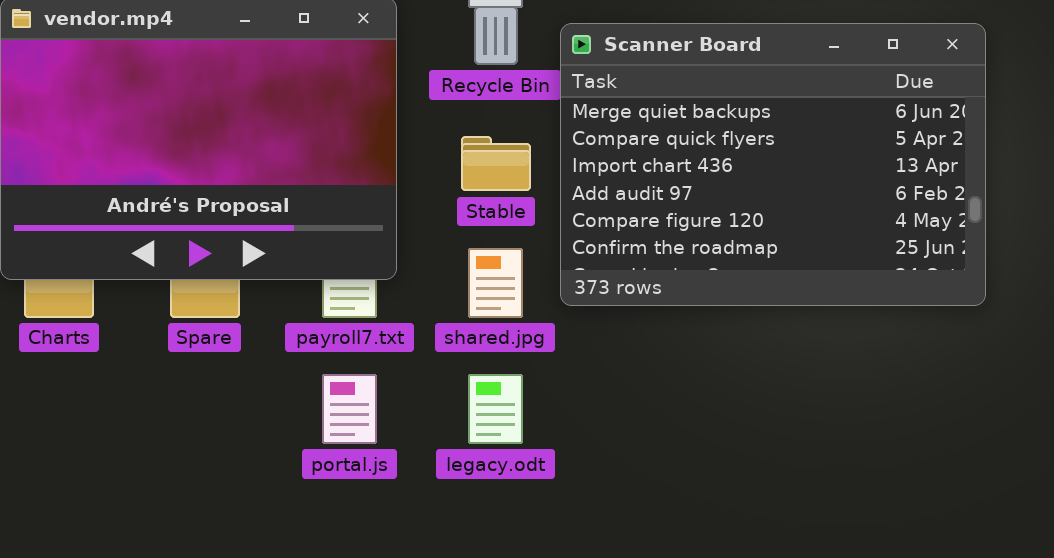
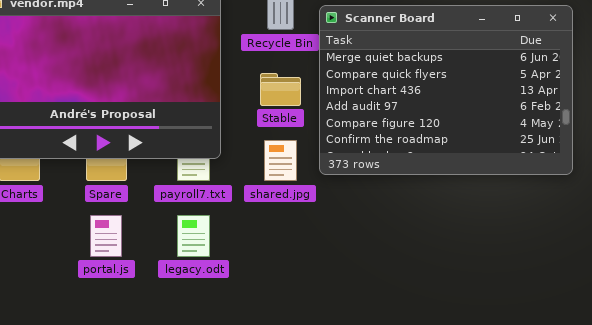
portal.js: [322,374,377,444] -> [90,215,122,257], moved
legacy.odt: [468,374,523,444] -> [177,215,210,257], moved

